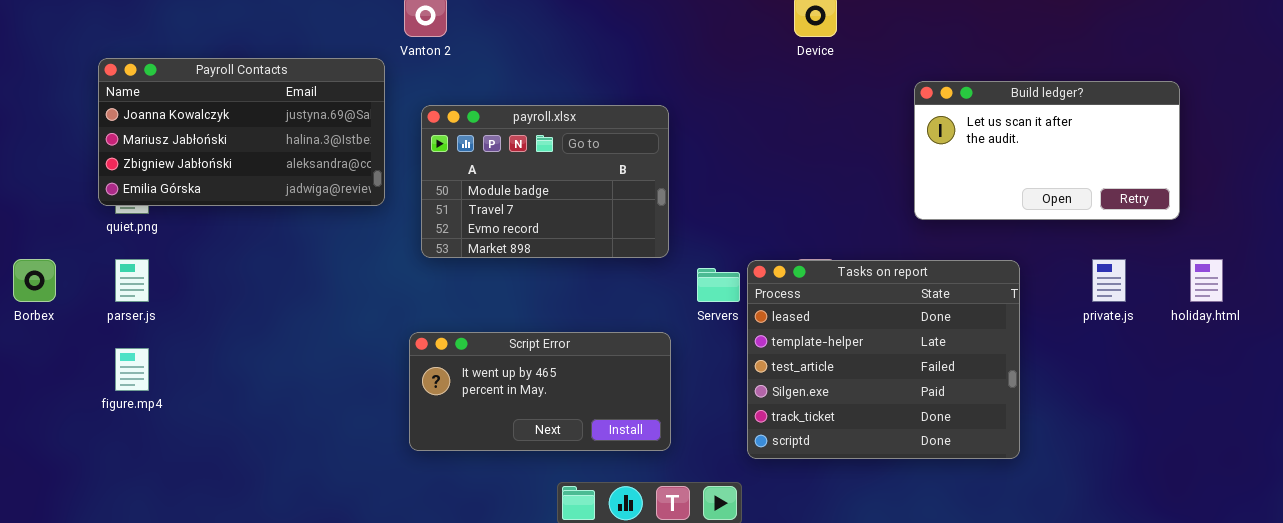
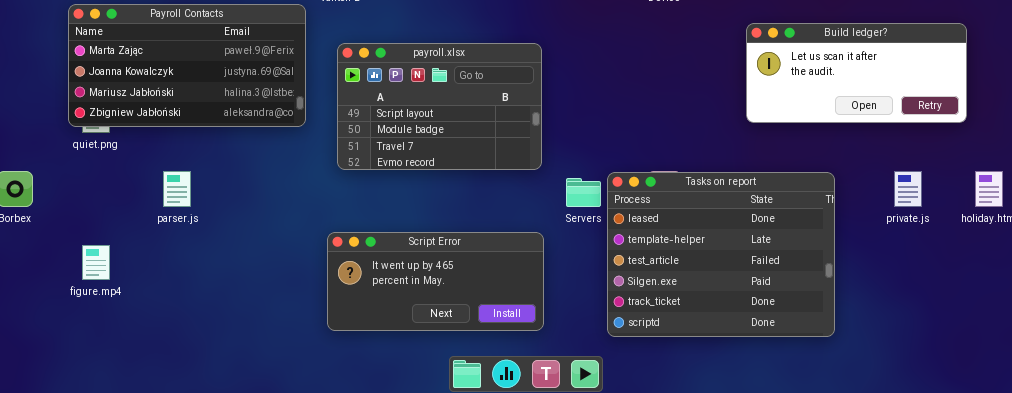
Payroll Contacts: [98,58,385,206] -> [68,4,306,127], scrolled up 1 row
Build ledger?: [914,81,1180,220] -> [746,23,967,123], resized
payroll.xlsx: [421,105,669,258] -> [337,43,542,170], scrolled up 1 row
parser.js: [115,259,149,302] -> [163,171,191,207], moved

